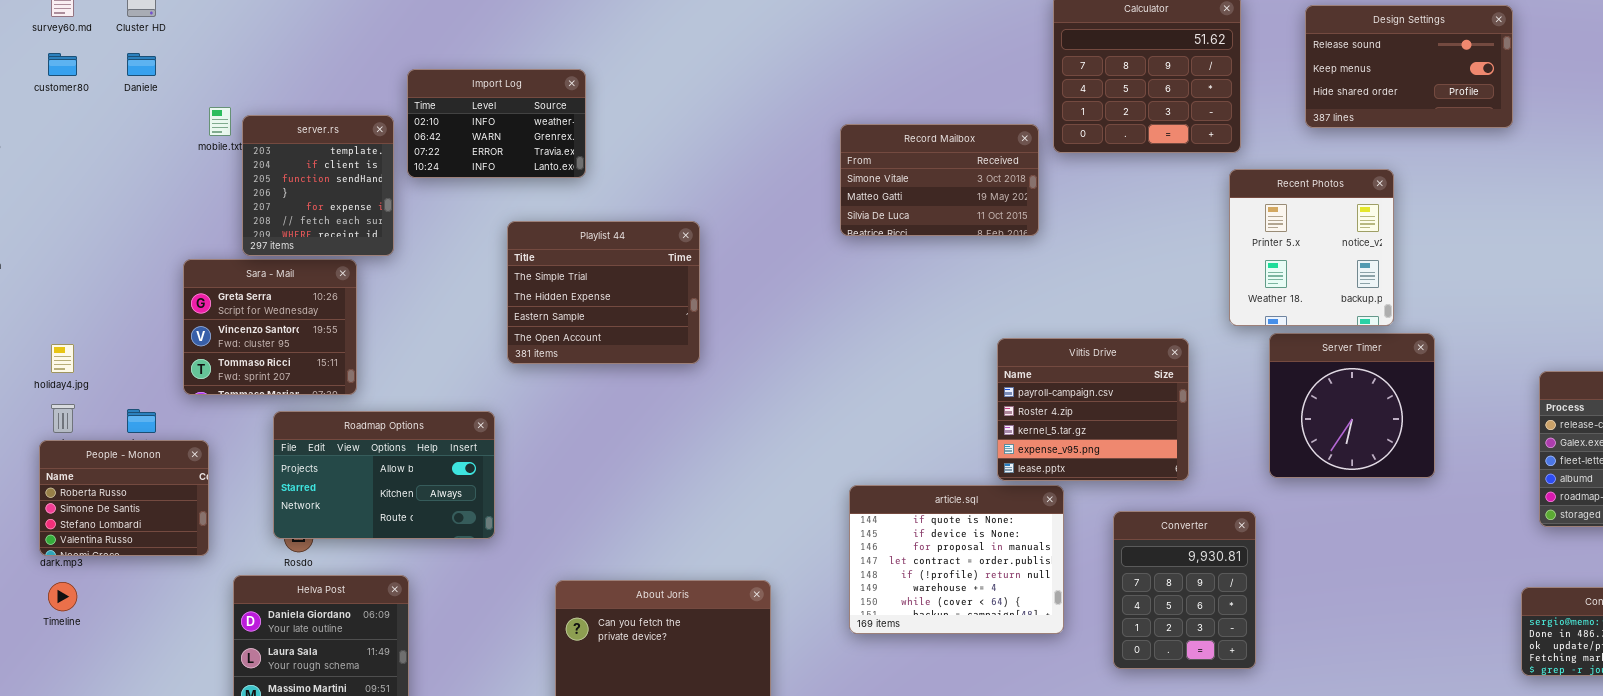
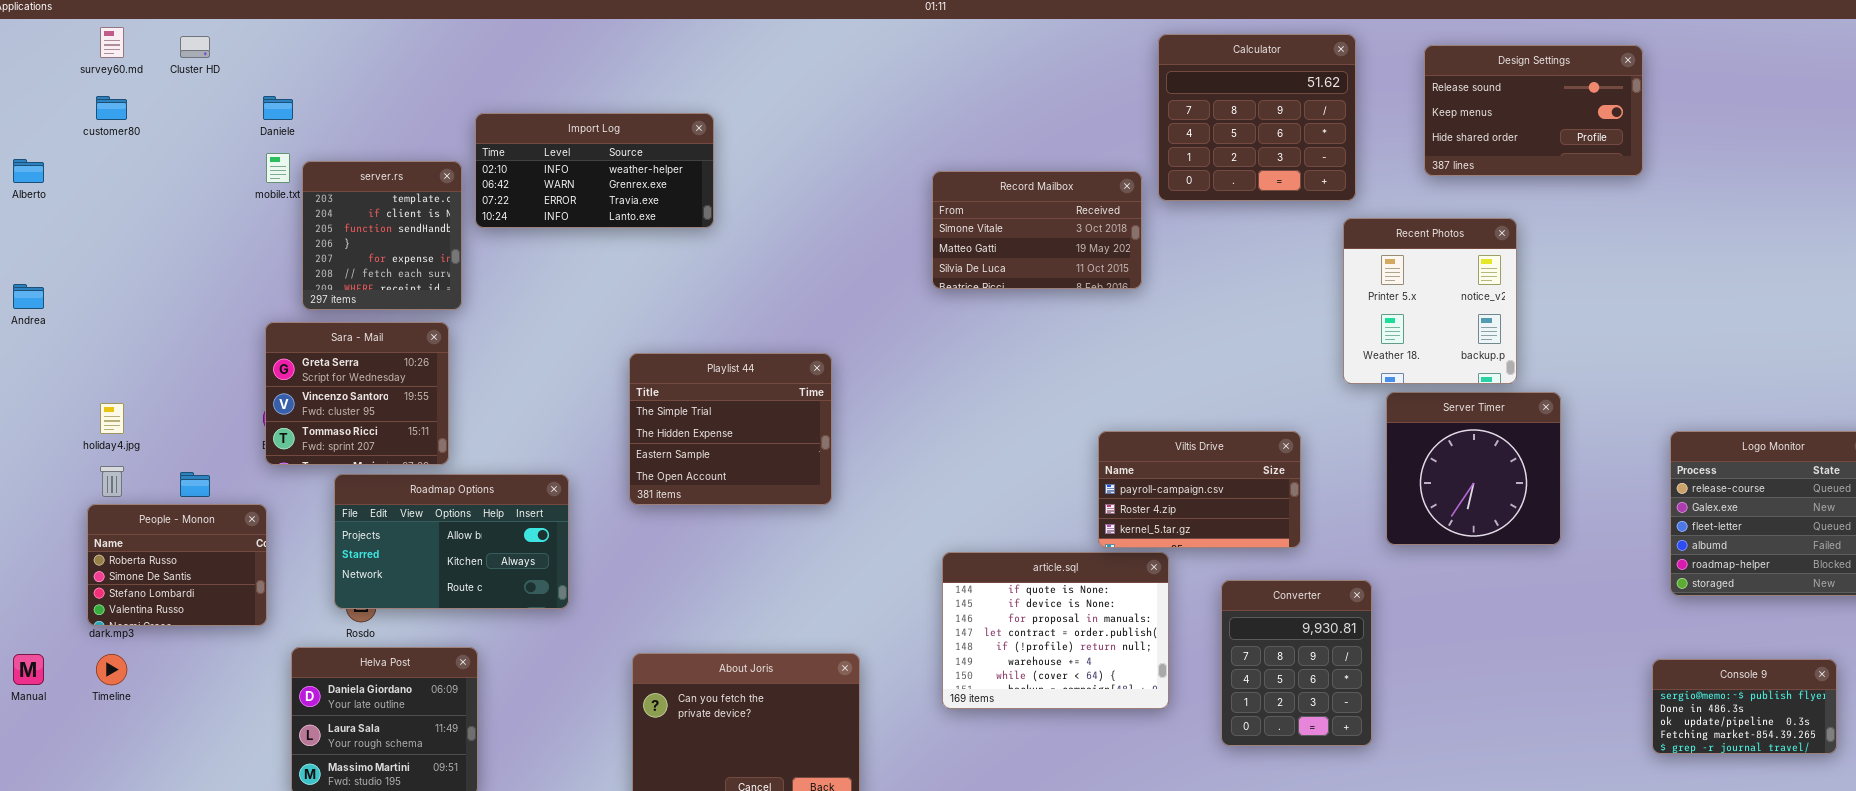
Daniele: [127,53,156,76] -> [263,96,293,120], moved
Import Log: [407,69,586,178] -> [475,113,714,228], resized
Playlist 44: [507,221,700,364] -> [629,353,832,505], moved
Sara - Mail: [183,259,357,395] -> [265,322,449,465], moved
Viltis Drive: [997,338,1189,481] -> [1098,431,1301,548], resized

